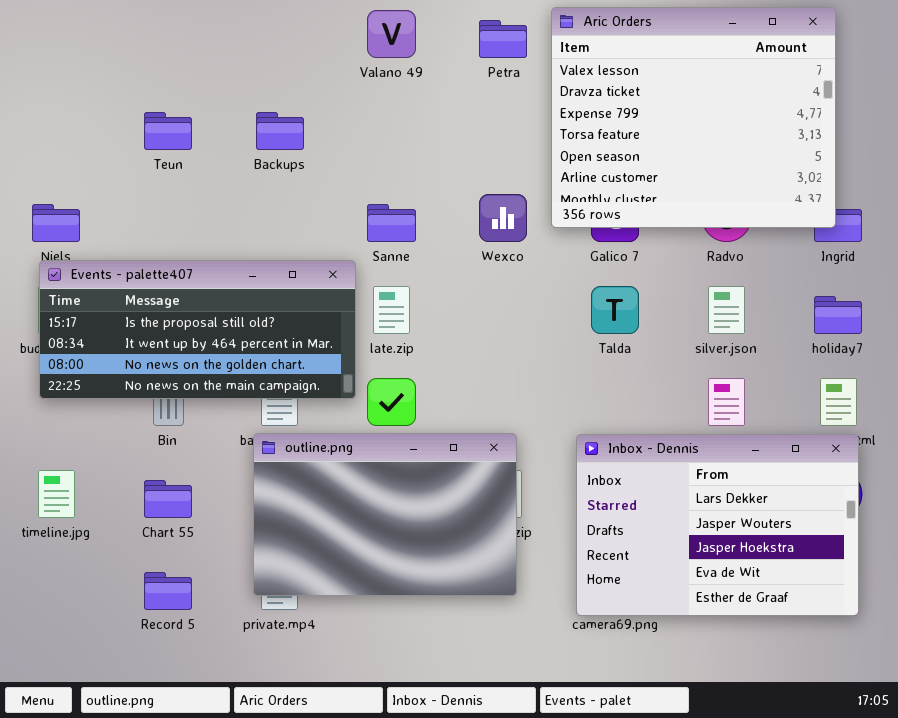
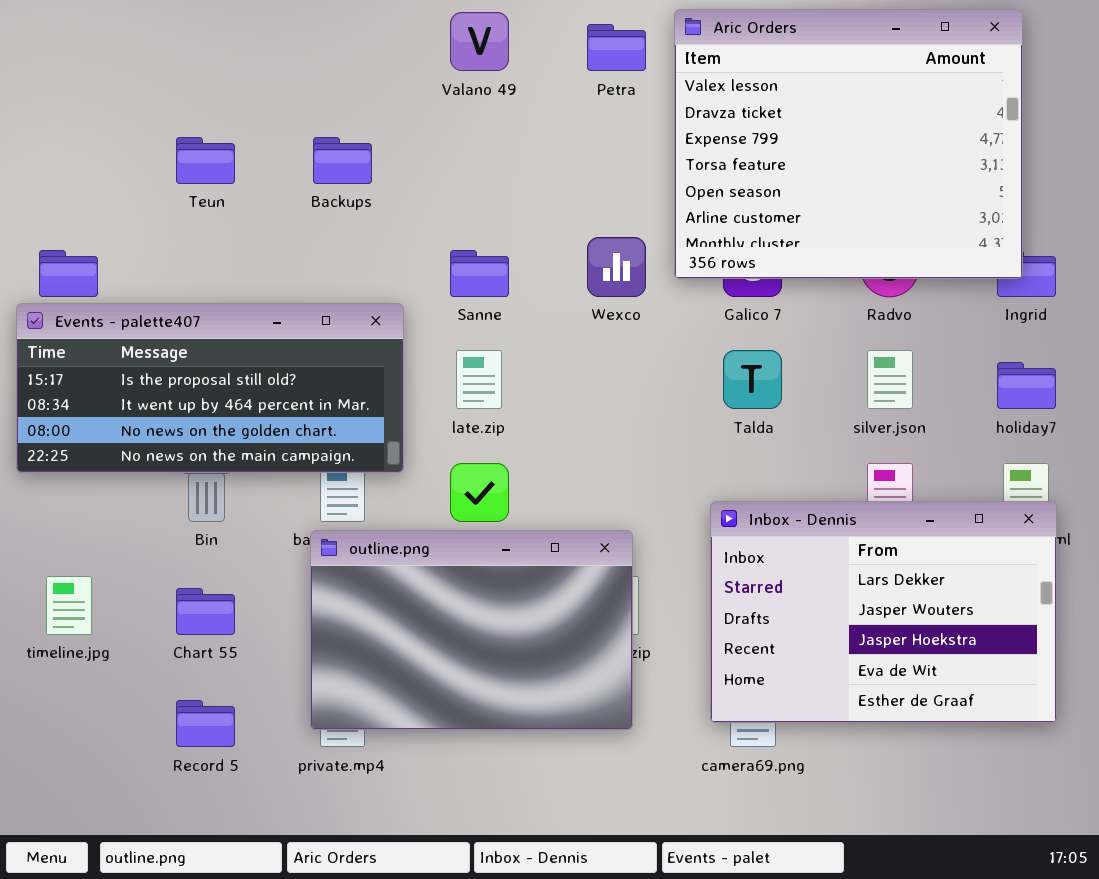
Events - palette407: [39,260,356,399] -> [16,303,404,473], moved
Inbox - Dennis: [576,434,859,616] -> [710,501,1057,723], moved

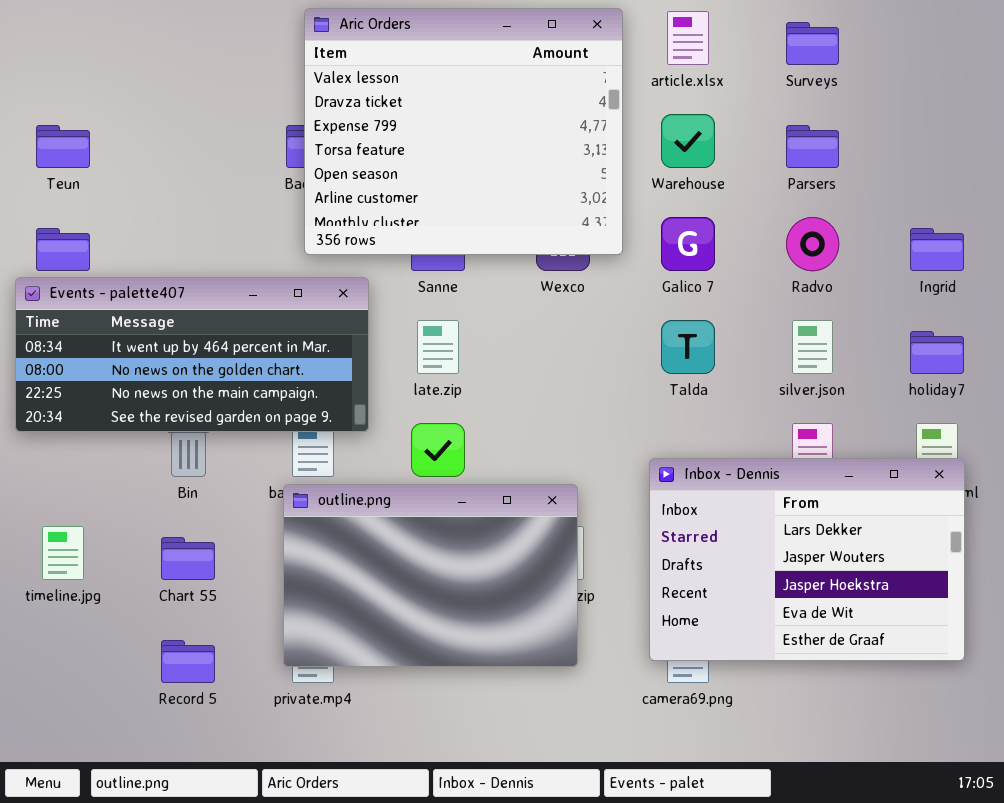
Aric Orders: [674,9,1023,279] -> [304,8,623,255], moved
Teun: [176,137,235,184] -> [36,125,90,168], moved
Events - palette407: [16,303,404,473] -> [15,277,369,432], scrolled down 1 row

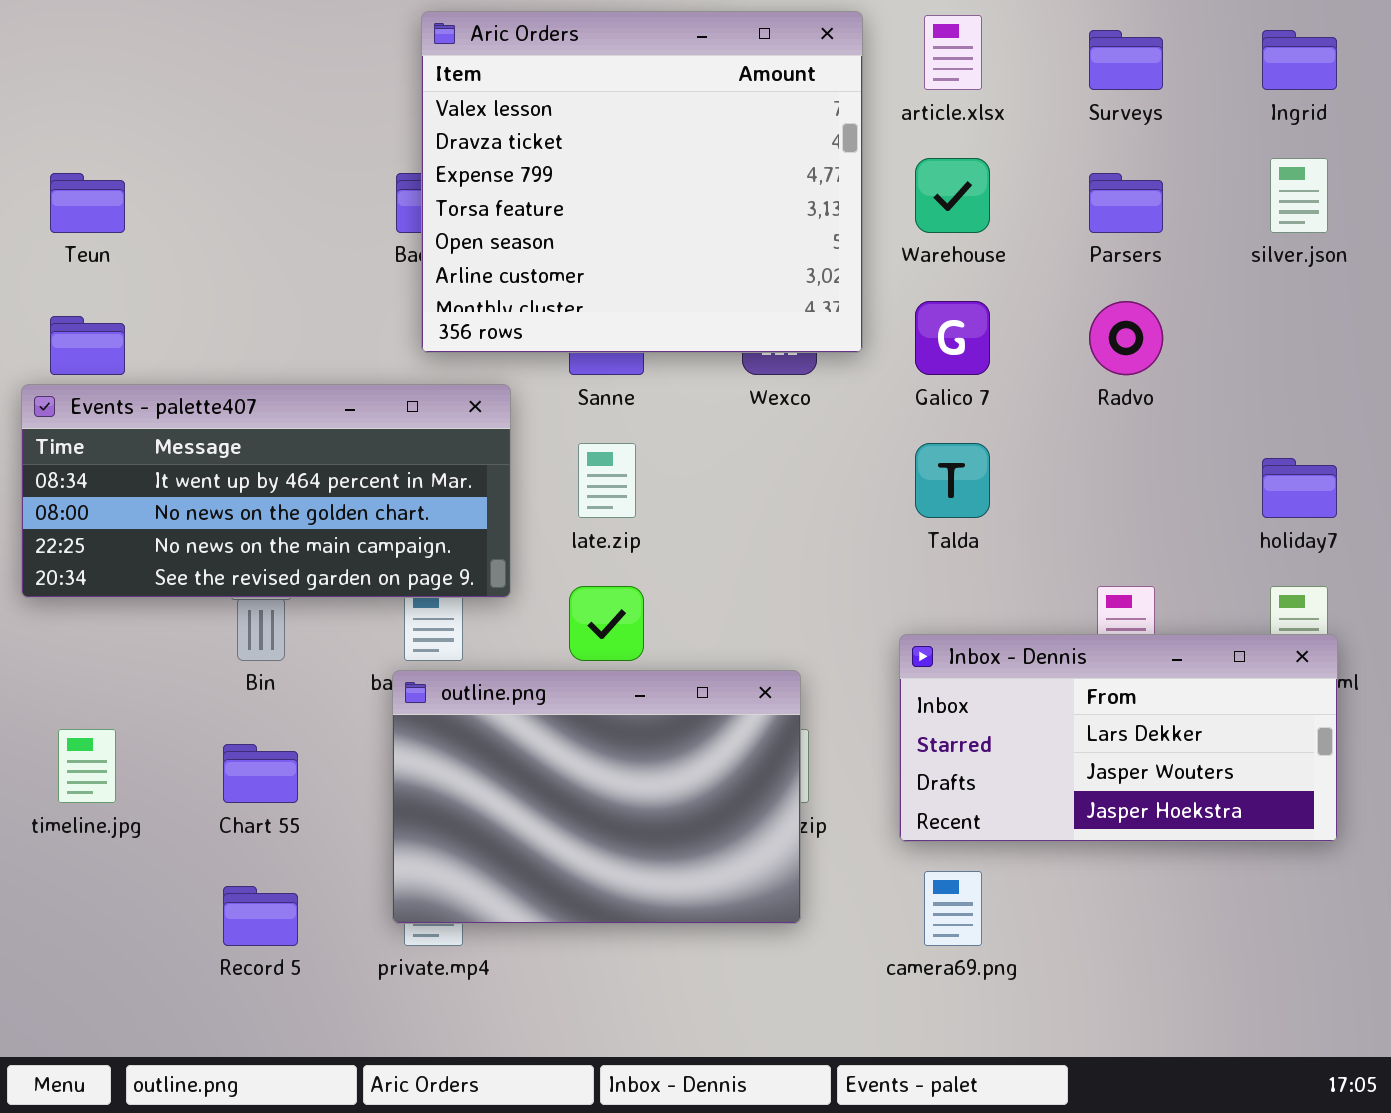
Ingrid: [910,228,964,271] -> [1262,30,1337,90], moved
silver.json: [792,320,833,374] -> [1270,158,1328,233], moved
Inbox - Dennis: [649,458,965,661] -> [899,634,1338,842], resized

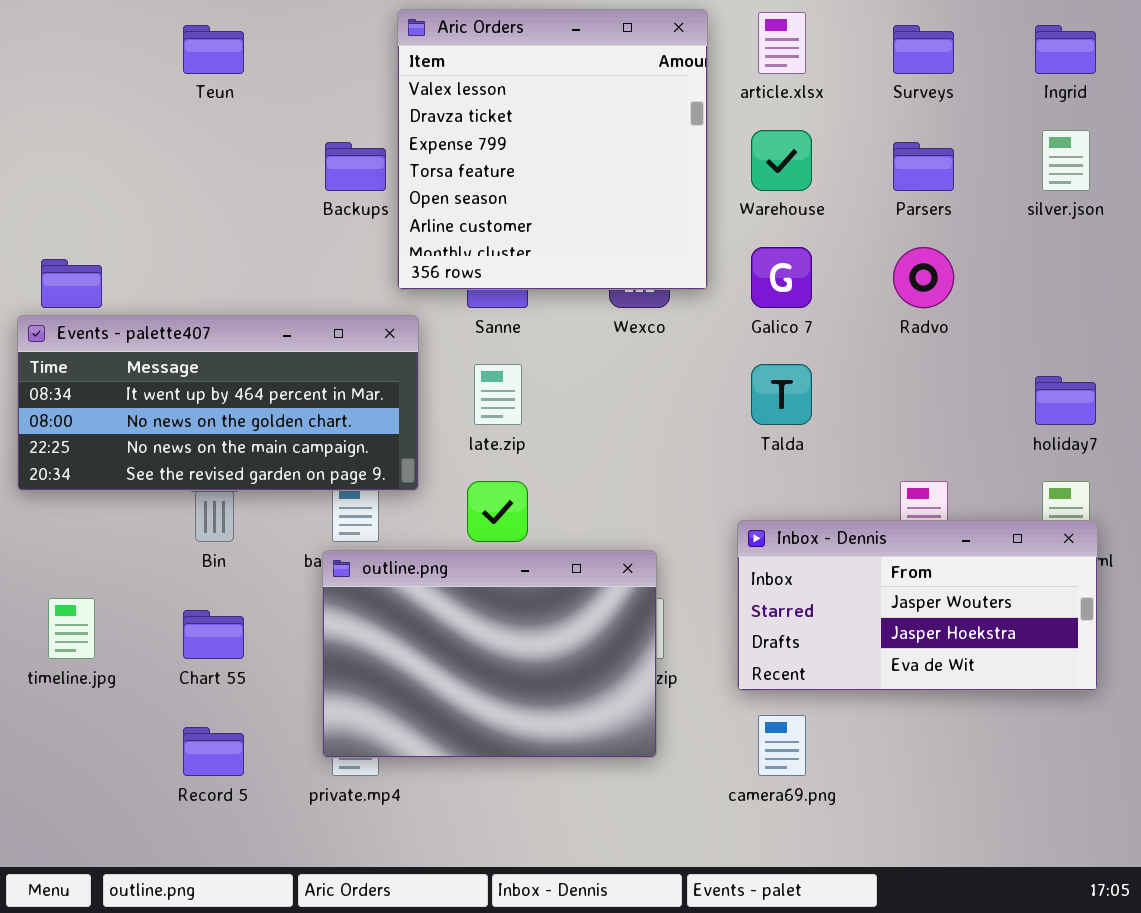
Aric Orders: [421,11,863,353] -> [397,9,708,290], resized
Teun: [50,173,125,233] -> [183,25,244,74], moved
Inbox - Dennis: [899,634,1338,842] -> [737,520,1098,691], scrolled down 1 row

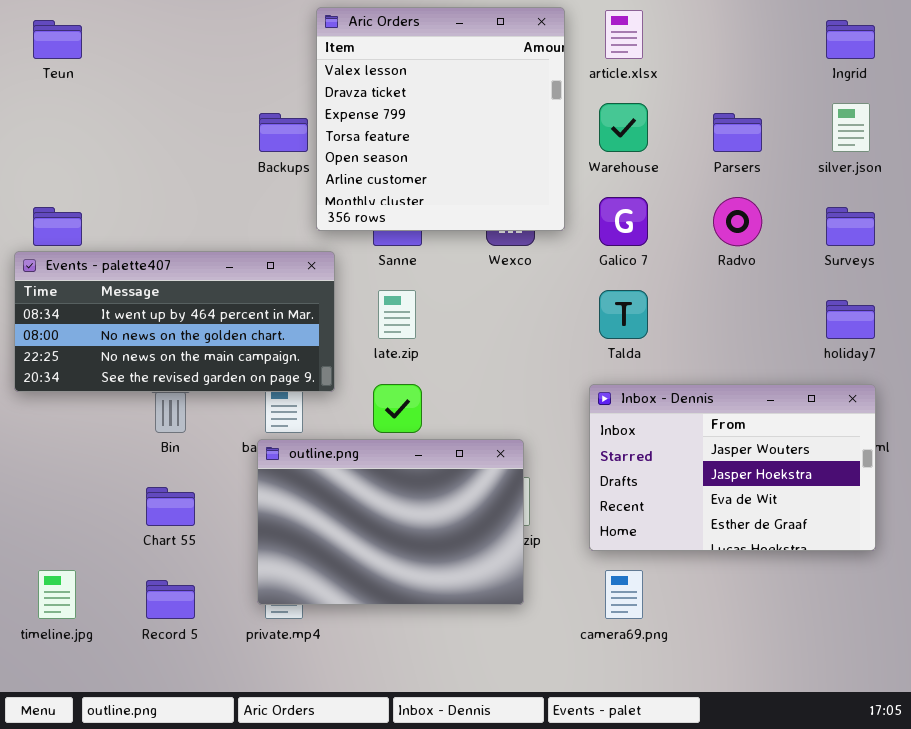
Teun: [183,25,244,74] -> [33,20,82,59], moved
Surveys: [893,25,954,74] -> [826,207,875,246], moved
Inbox - Dennis: [737,520,1098,691] -> [589,384,876,551], resized
timeline.jpg: [48,598,95,659] -> [38,570,76,619], moved

